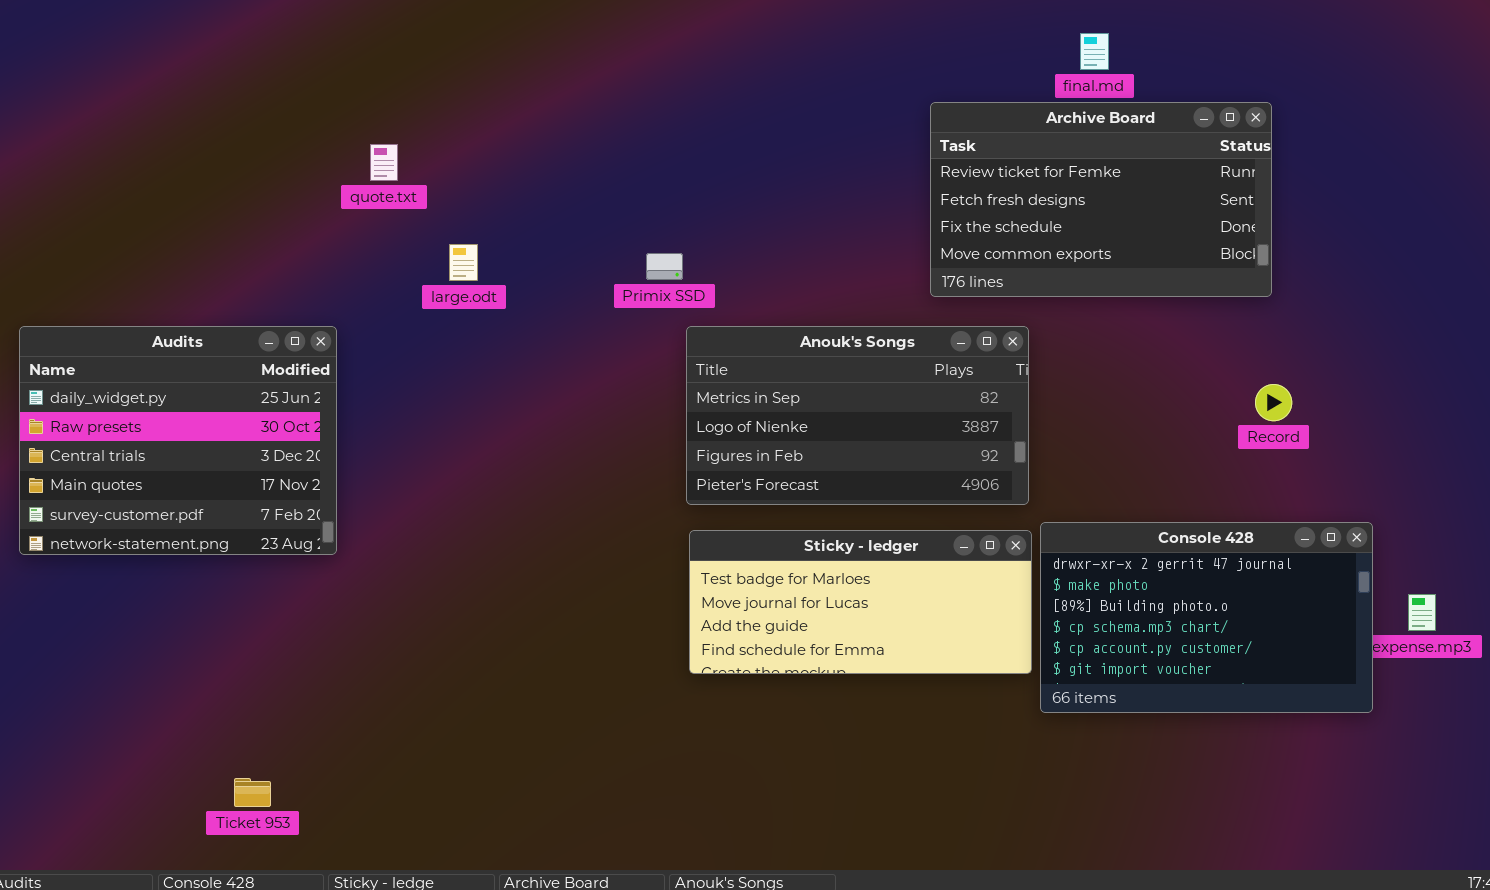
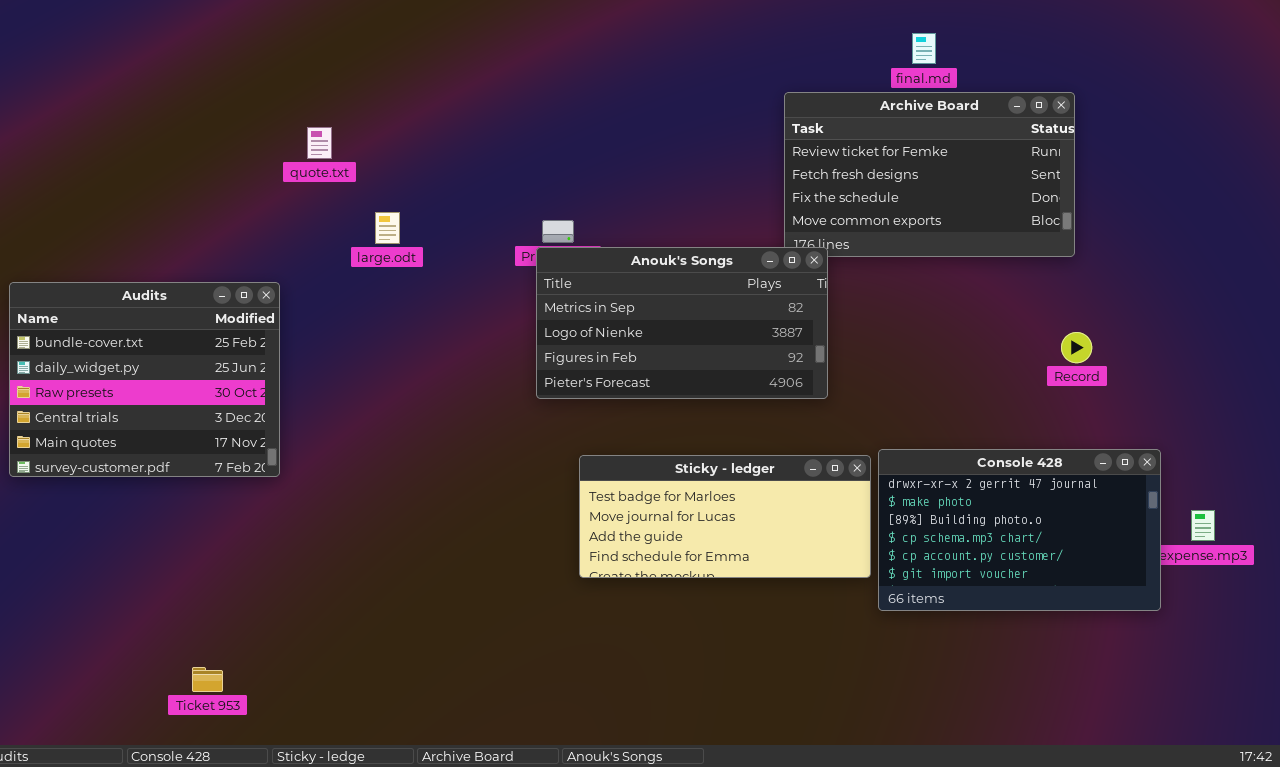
Audits: [19,326,337,555] -> [9,282,280,477], scrolled up 1 row
Anouk's Songs: [686,326,1029,505] -> [536,247,828,399], moved

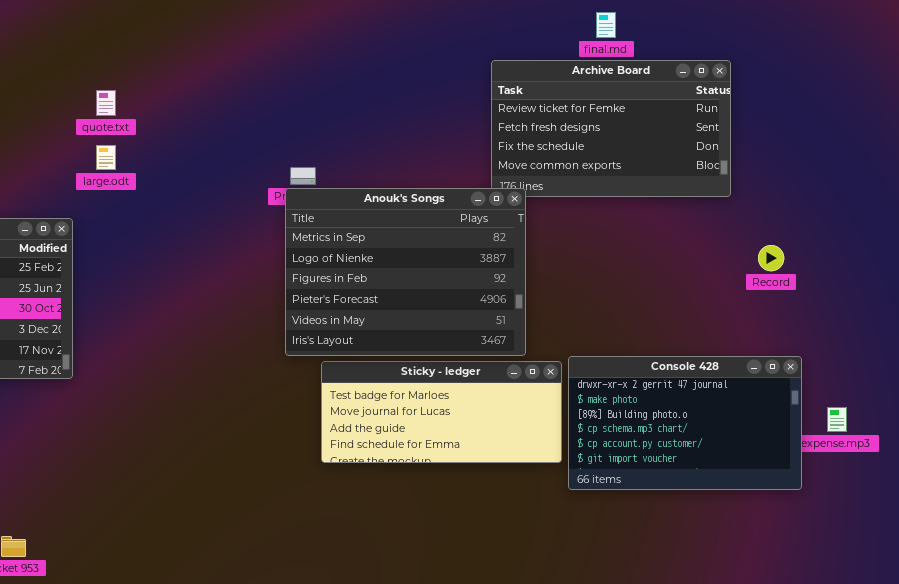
large.odt: [375,212,400,244] -> [96,145,116,170], moved
Anouk's Songs: [536,247,828,399] -> [285,188,526,356], resized
Record: [1061,332,1092,363] -> [758,245,784,271], moved

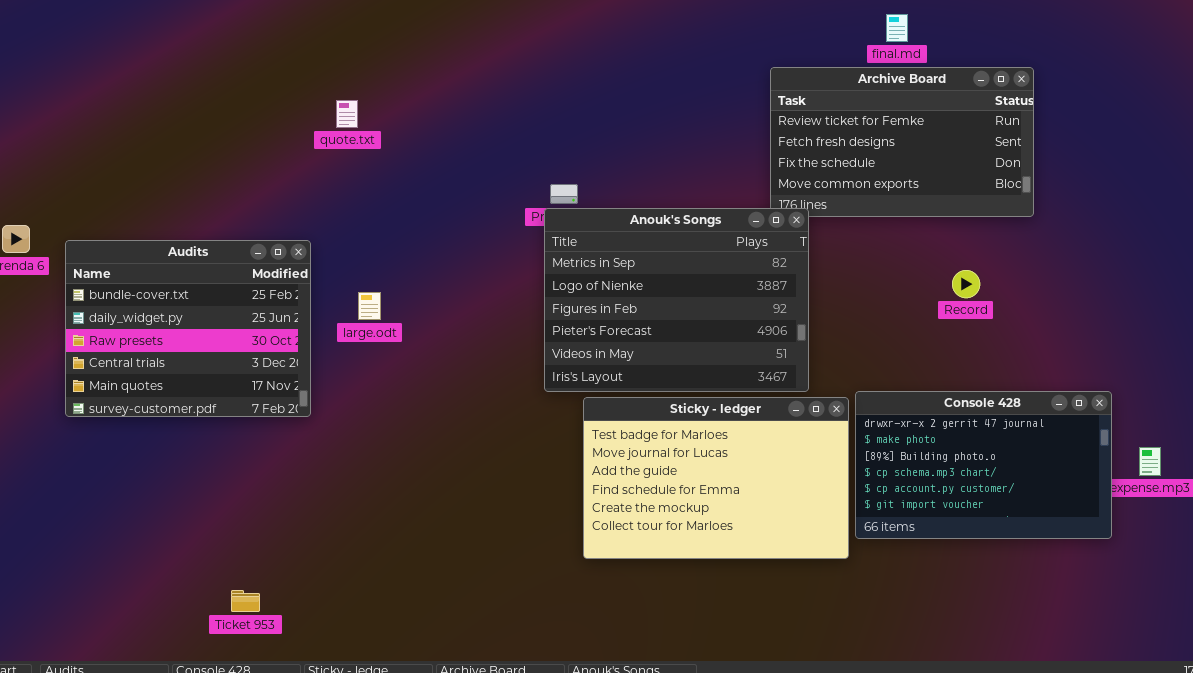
large.odt: [96,145,116,170] -> [358,292,381,320], moved
Record: [758,245,784,271] -> [952,270,980,298], moved
Sticky - ledger: [321,361,562,463] -> [583,397,849,559], resized

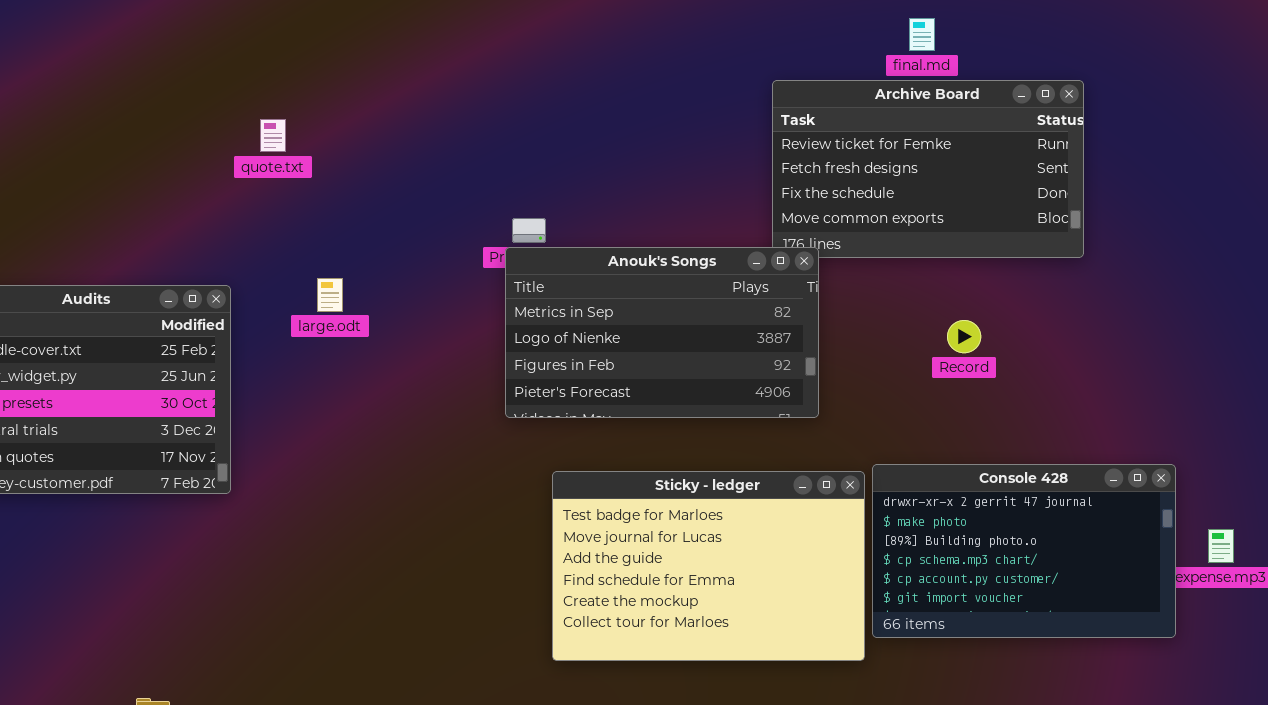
Anouk's Songs: [544,208,809,392] -> [505,247,819,418], resized
Record: [952,270,980,298] -> [947,320,981,353], moved
large.odt: [358,292,381,320] -> [317,278,343,312], moved

